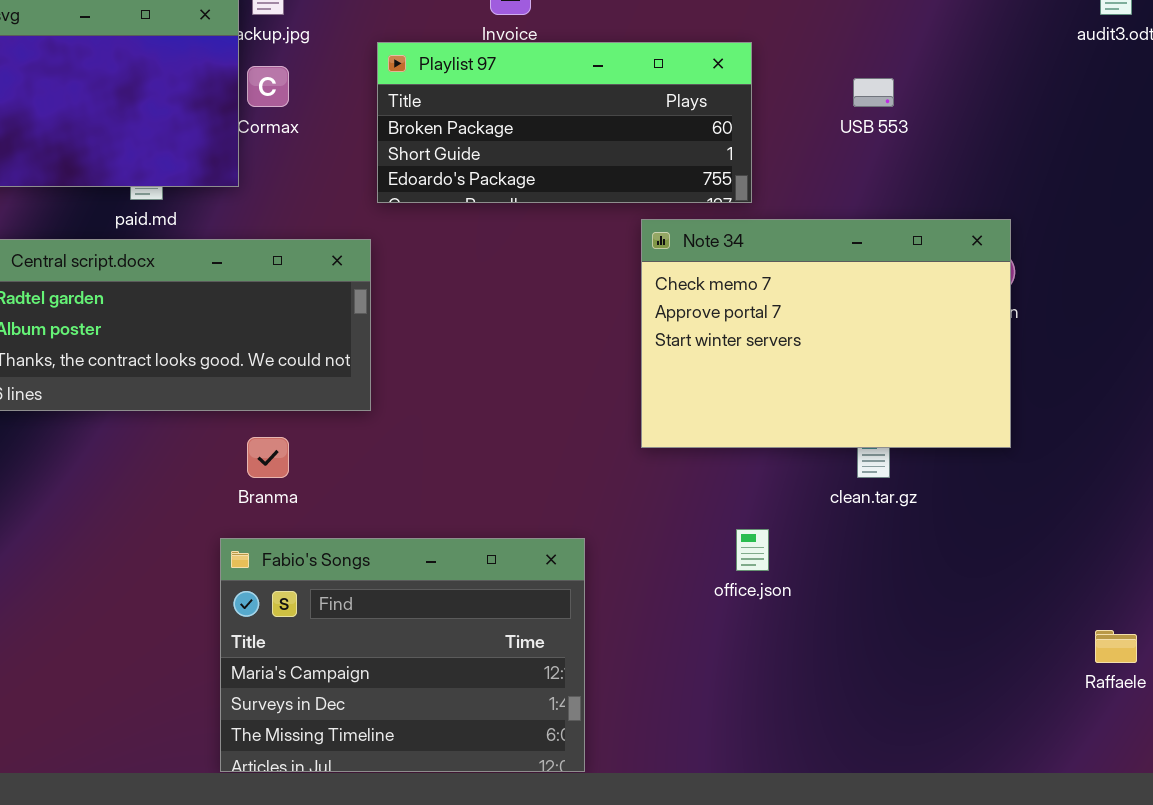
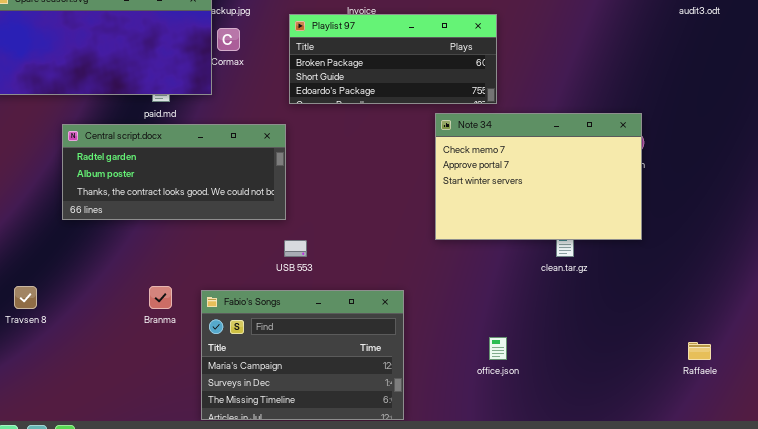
USB 553: [853,78,894,107] -> [284,240,307,257], moved
Branma: [247,437,289,478] -> [149,286,172,309], moved
office.json: [736,529,769,571] -> [489,337,507,360], moved

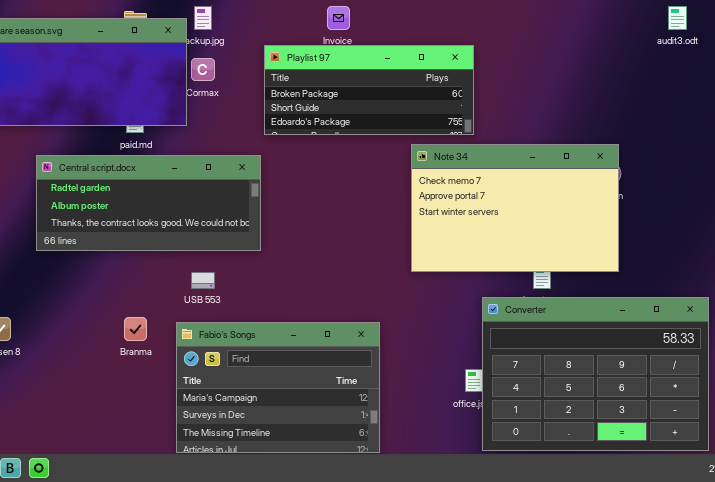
USB 553: [284,240,307,257] -> [191,272,215,289], moved
Converter: none -> [482,297,709,451], opened

